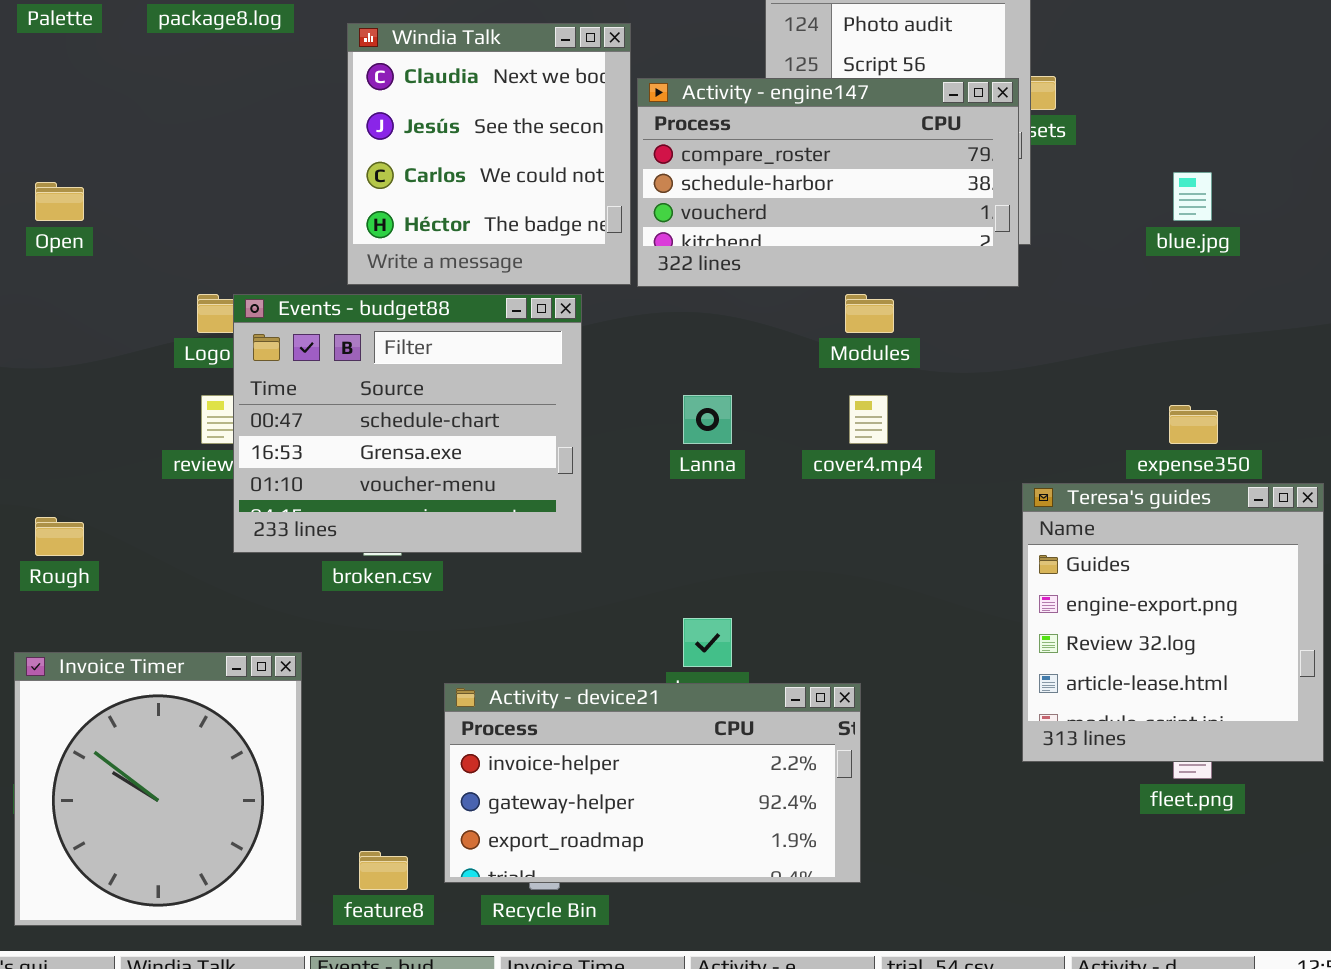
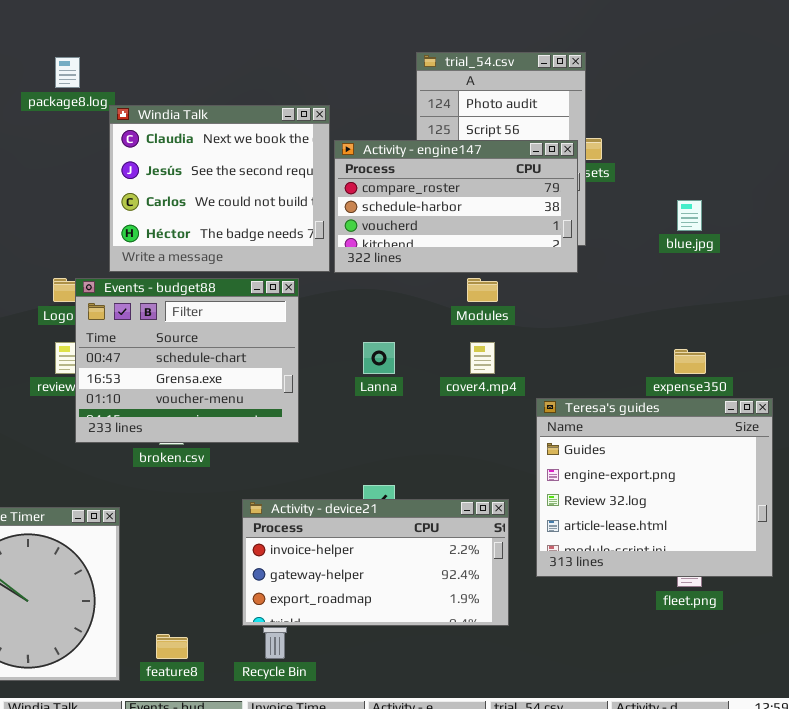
Windia Talk: [347,23,631,285] -> [109,105,330,272], resized
Teresa's guides: [1022,483,1324,762] -> [536,398,773,577], resized
Activity - device21: [444,683,861,883] -> [242,499,509,626], moved

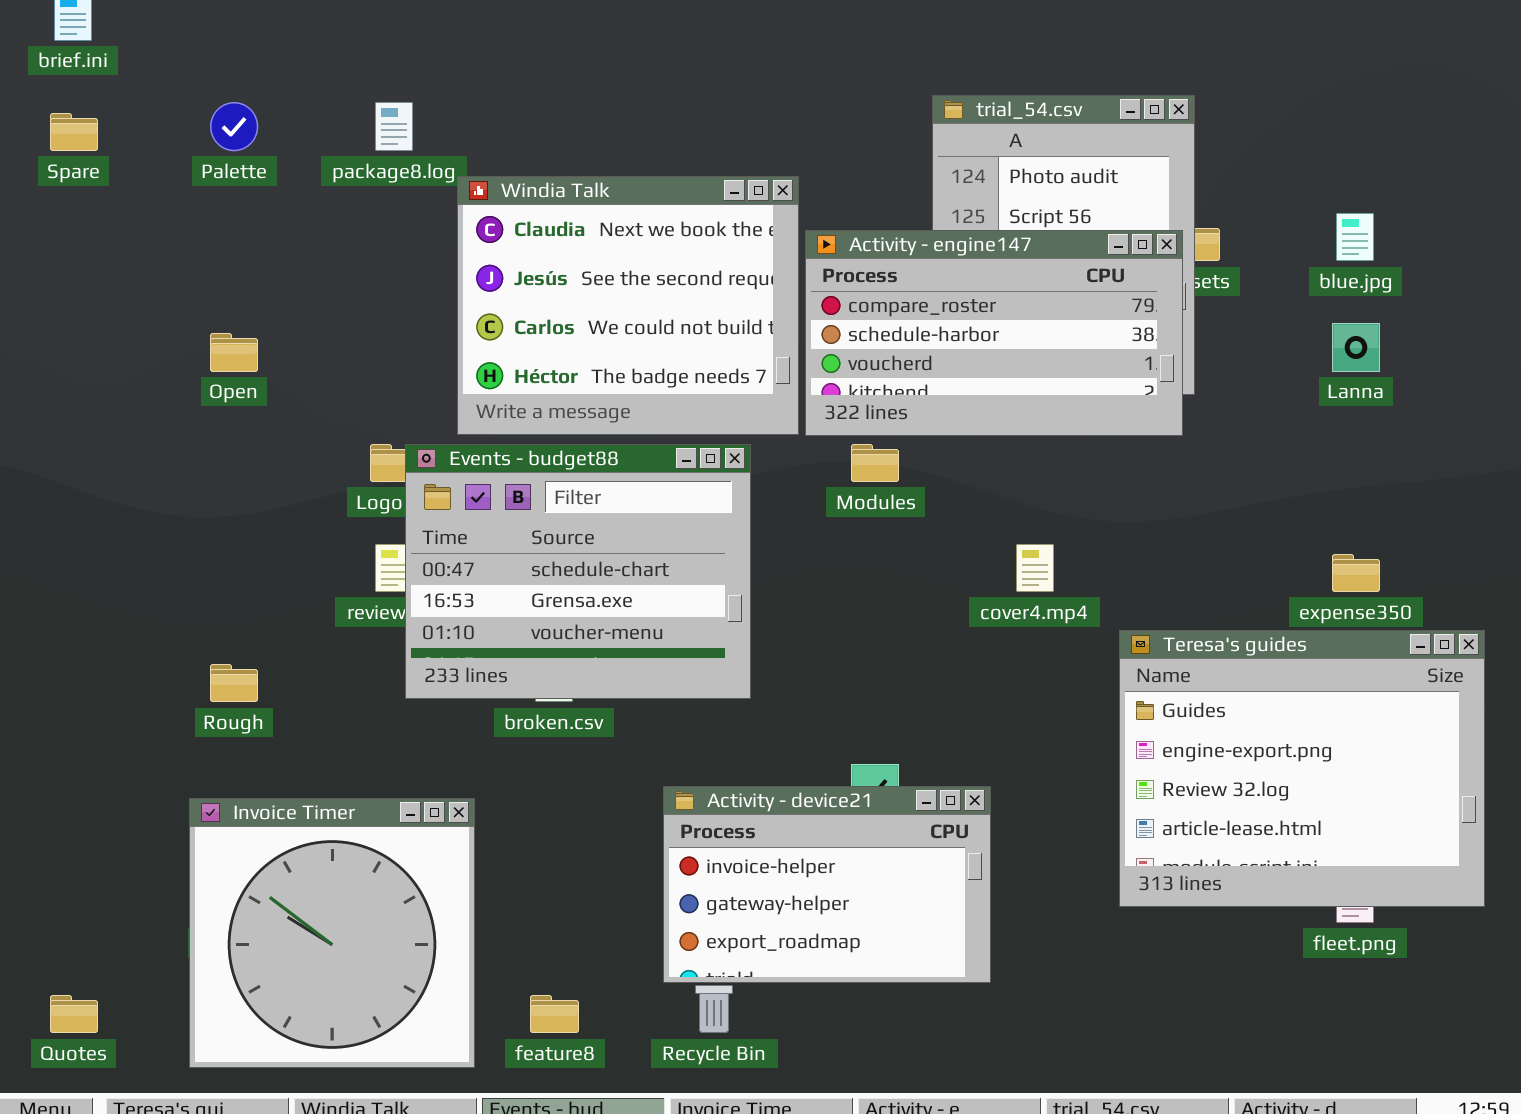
blue.jpg: [677,200,702,231] -> [1336,213,1374,261], moved
Modules: [467,278,498,302] -> [851,444,899,482], moved
Lanna: [363,342,395,374] -> [1332,323,1380,372], moved
Activity - device21: [242,499,509,626] -> [663,786,991,983], resized

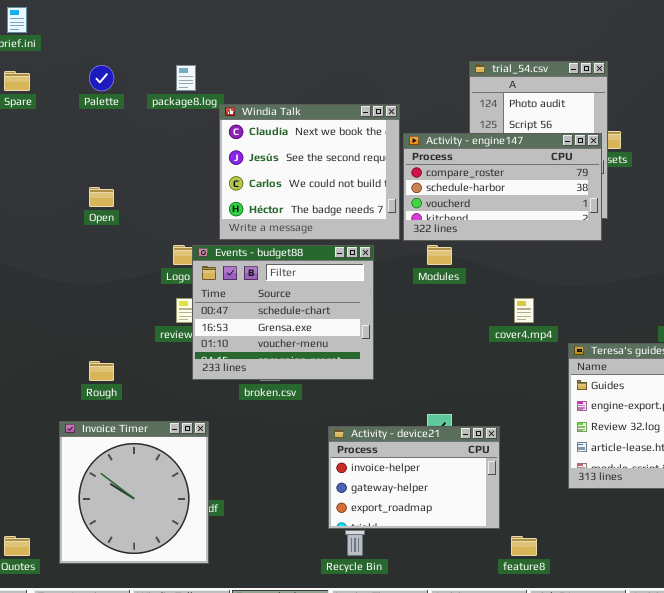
Invoice Timer: [189,798,475,1068] -> [59,421,209,564], moved
feature8: [530,995,579,1033] -> [511,536,537,556], moved

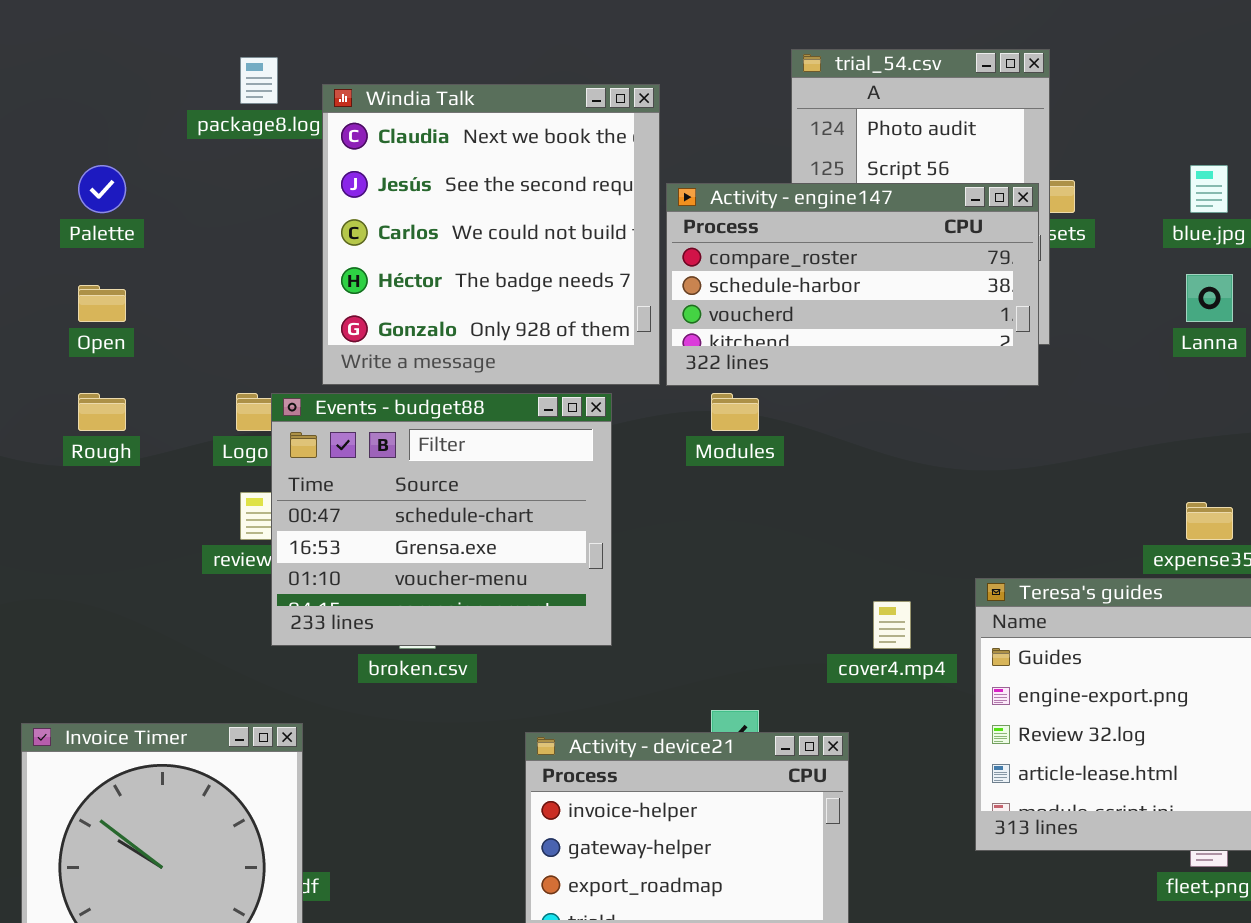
Palette: [89,65,114,91] -> [78,165,126,213], moved
Windia Talk: [219,104,400,240] -> [322,84,660,385], resized
cover4.mp4: [514,298,534,323] -> [873,601,911,649], moved
Rough: [89,361,114,381] -> [78,393,126,431], moved

